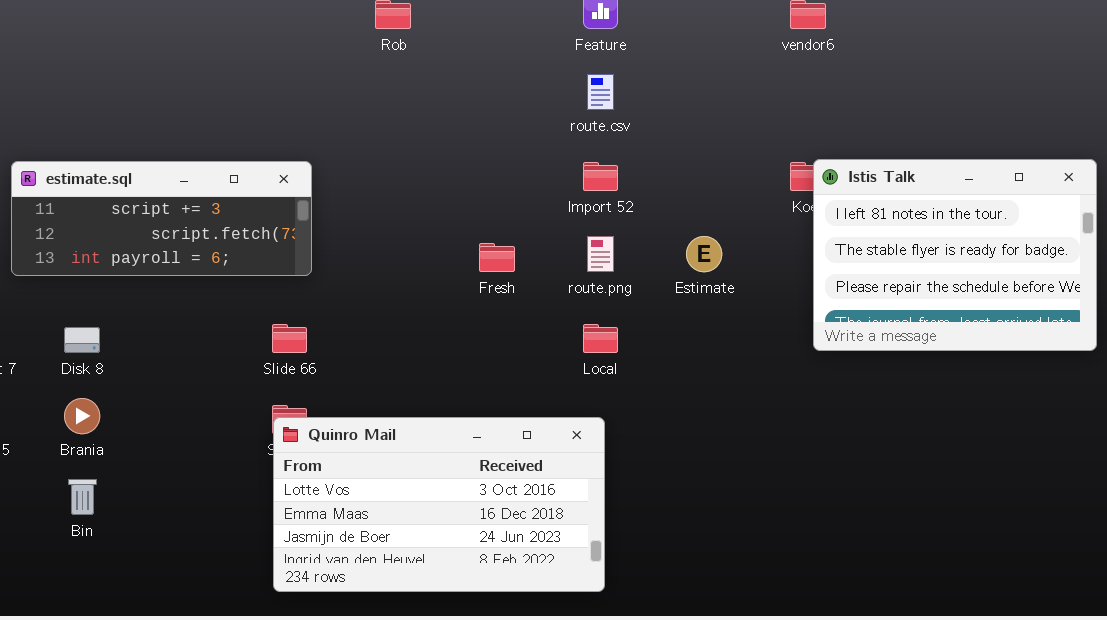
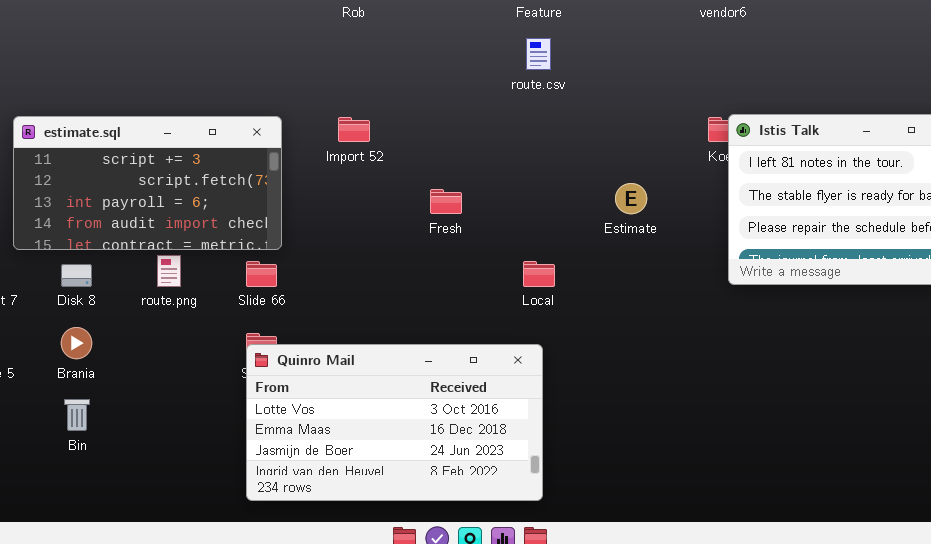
estimate.sql: [11,161,312,276] -> [13,116,282,250], resized
Import 52: [583,162,618,191] -> [338,117,370,142], moved
route.png: [587,236,614,272] -> [157,255,181,287], moved

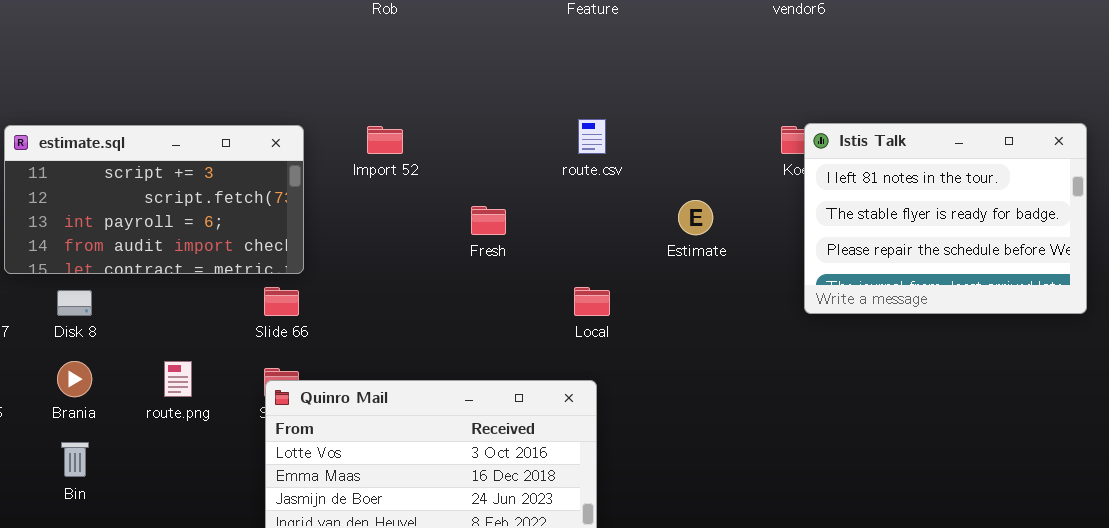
route.csv: [526,38,551,70] -> [578,119,606,154], moved
route.png: [157,255,181,287] -> [164,361,192,397], moved

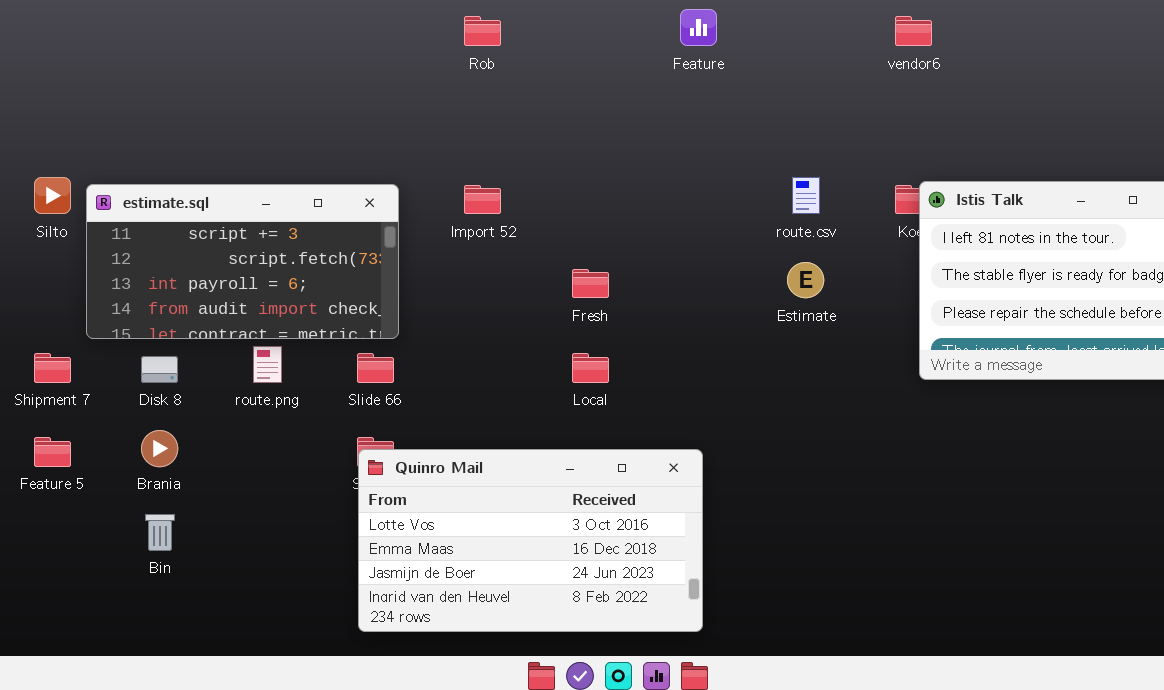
route.csv: [578,119,606,154] -> [792,177,820,214], moved
Local: [574,287,610,316] -> [572,353,609,383], moved
route.png: [164,361,192,397] -> [253,346,282,383], moved

